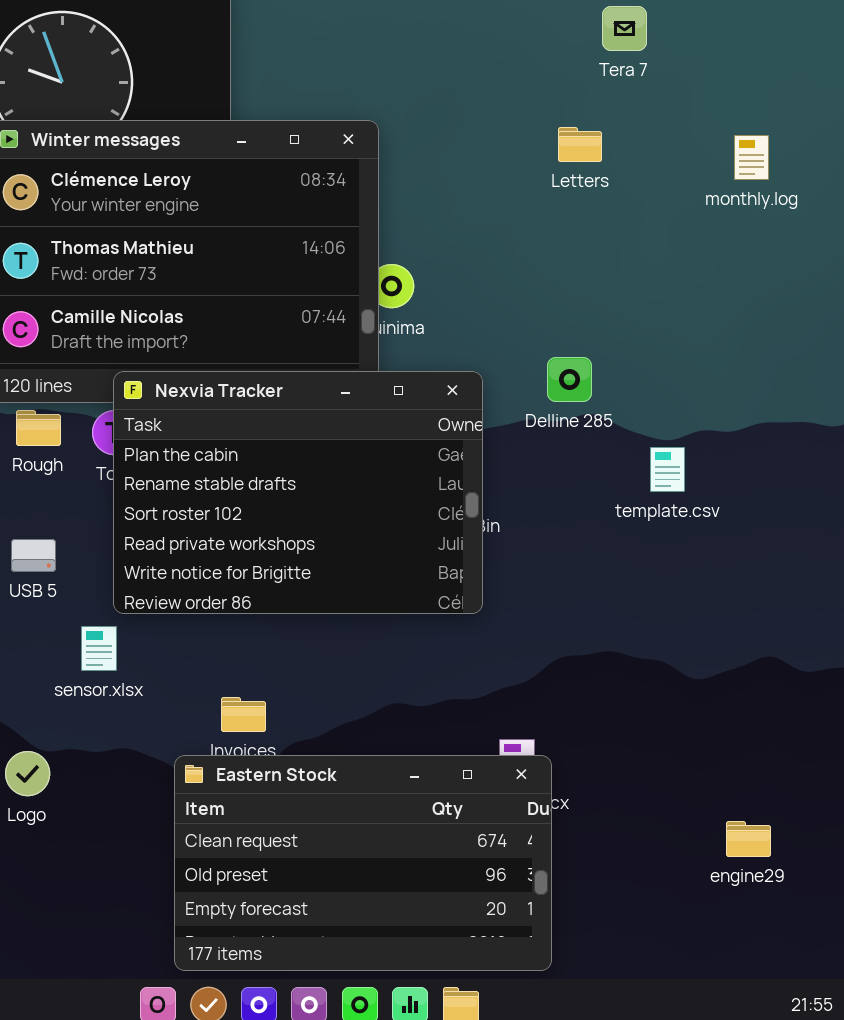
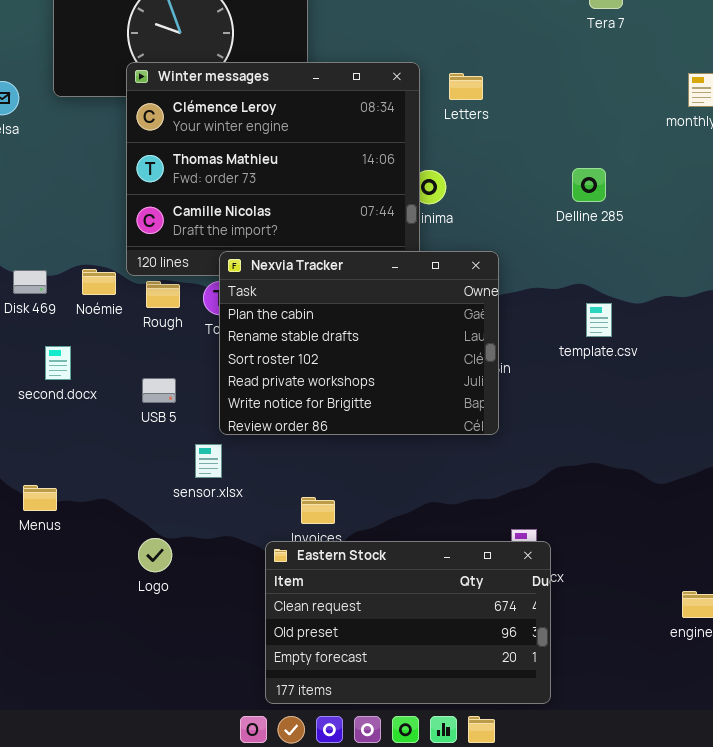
Letters: [558,127,602,162] -> [449,73,483,100], moved
Delline 285: [547,357,592,402] -> [572,168,606,202], moved
template.csv: [650,447,685,492] -> [586,303,612,337], moved

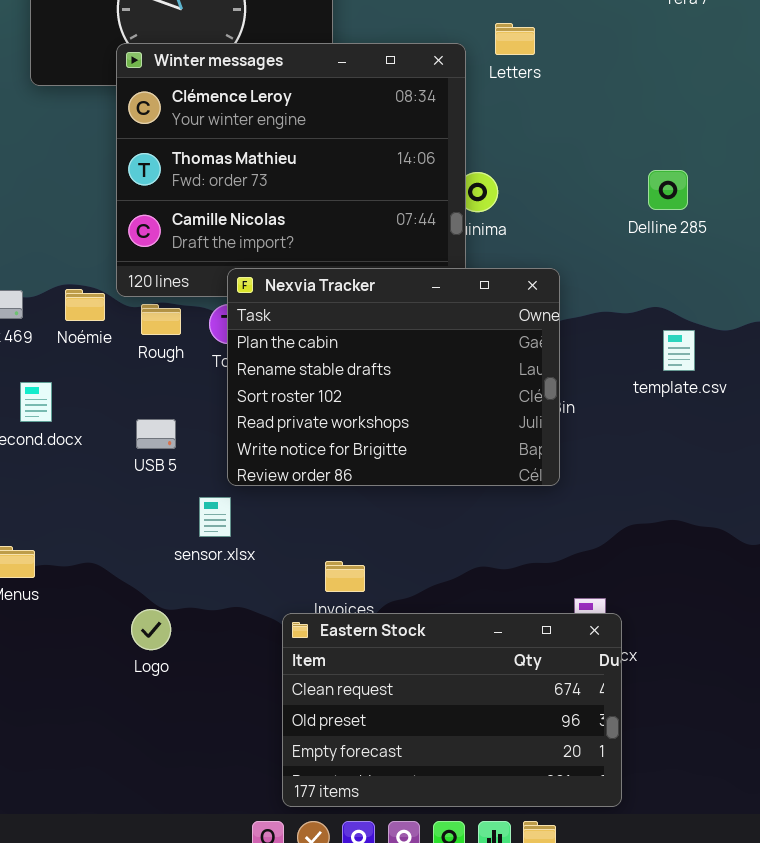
Letters: [449,73,483,100] -> [495,23,535,55], moved

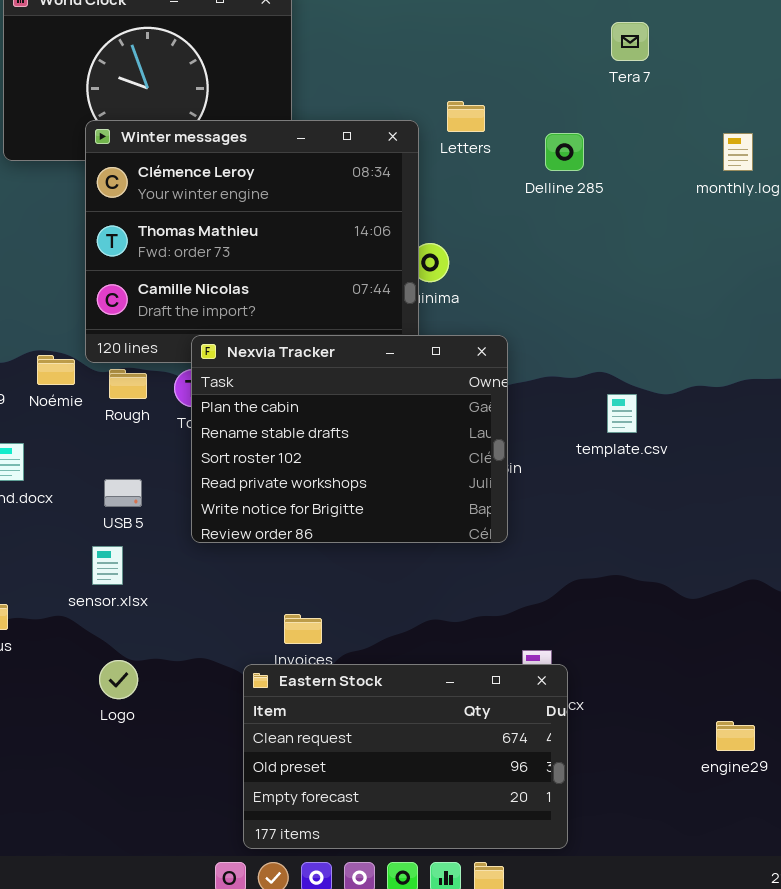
Delline 285: [648,170,688,210] -> [545,133,584,171], moved
sensor.xlsx: [199,497,231,537] -> [92,546,123,585], moved

